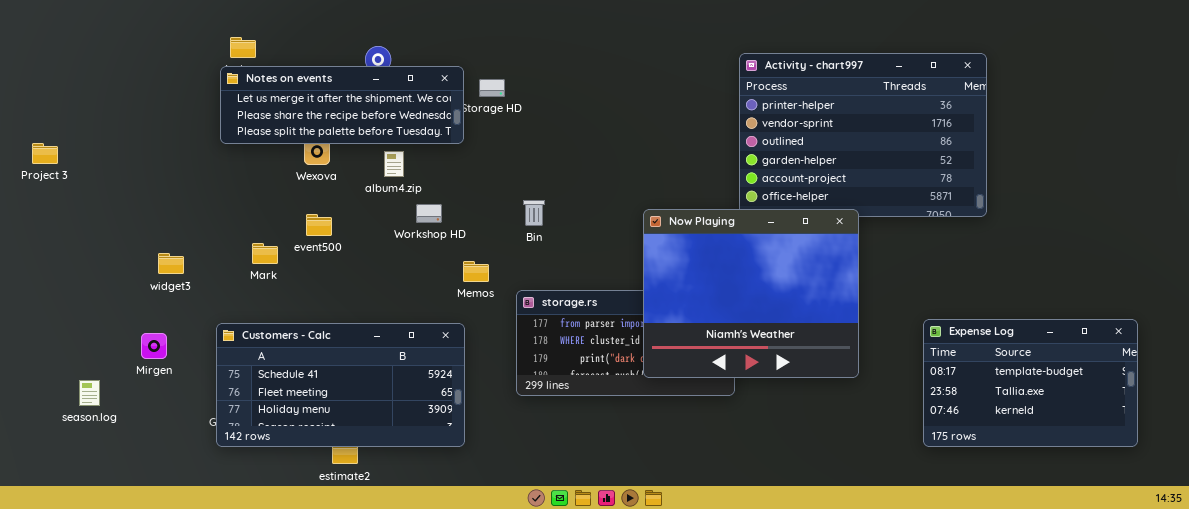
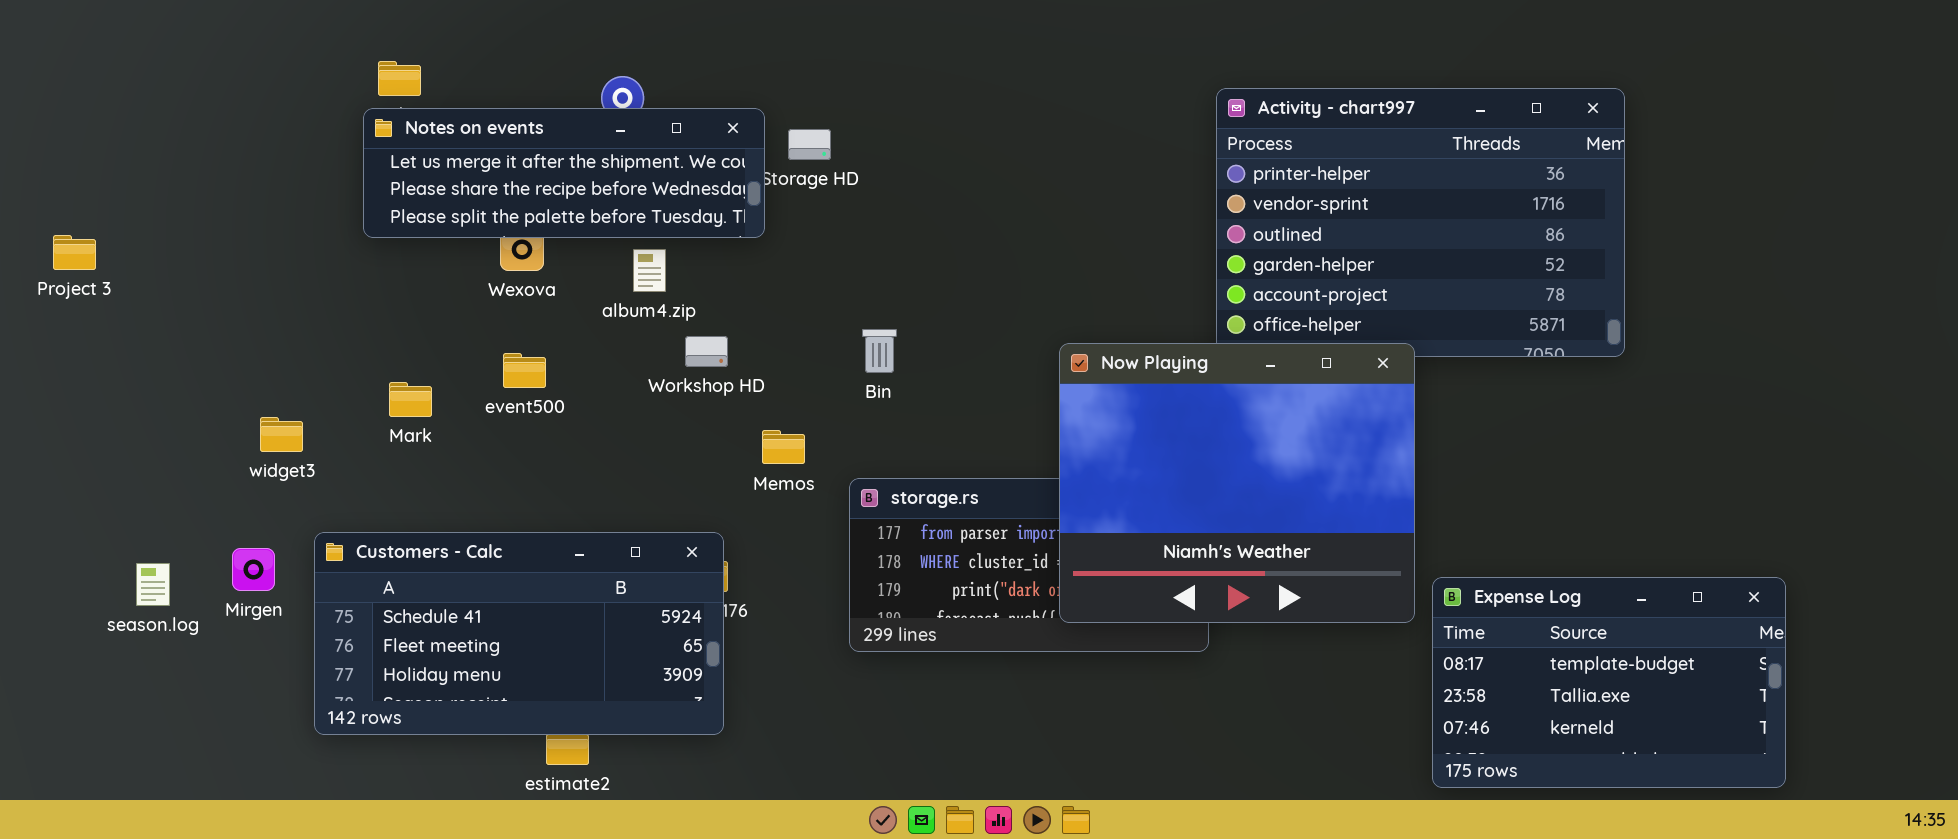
Mark: [252,243,278,264] -> [389,382,432,417], moved
Expense Log: [923,319,1138,447] -> [1432,577,1786,788], moved
Customers - Calc: [216,323,465,447] -> [314,532,724,735], moved
season.log: [79,380,100,406] -> [136,563,170,606], moved

